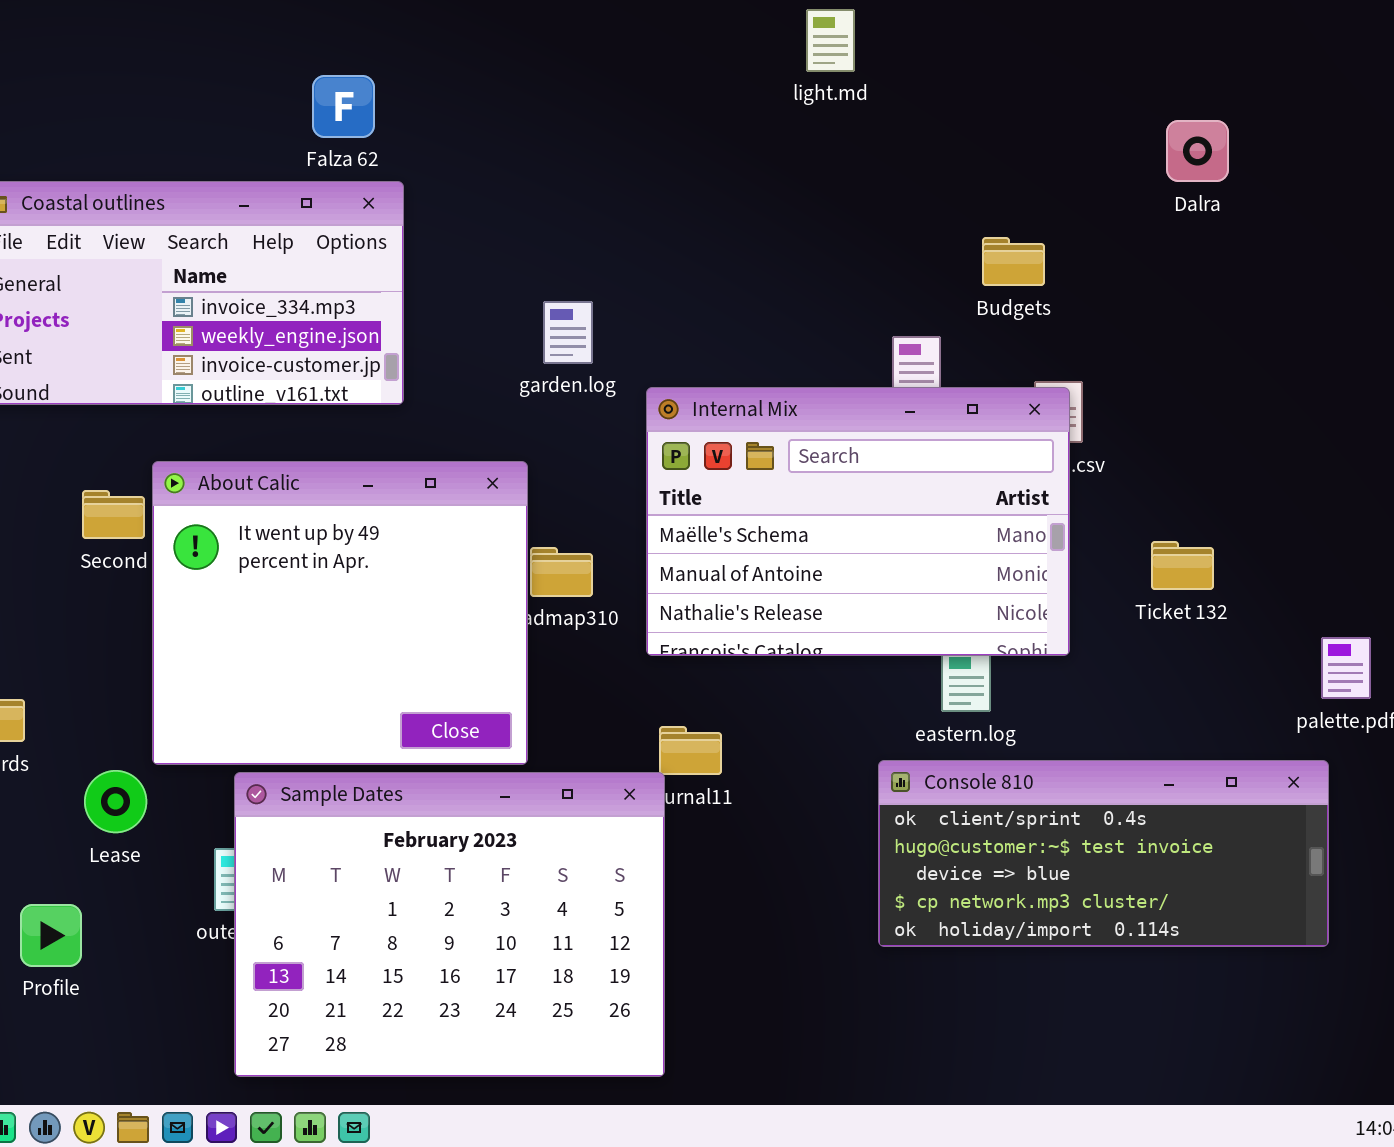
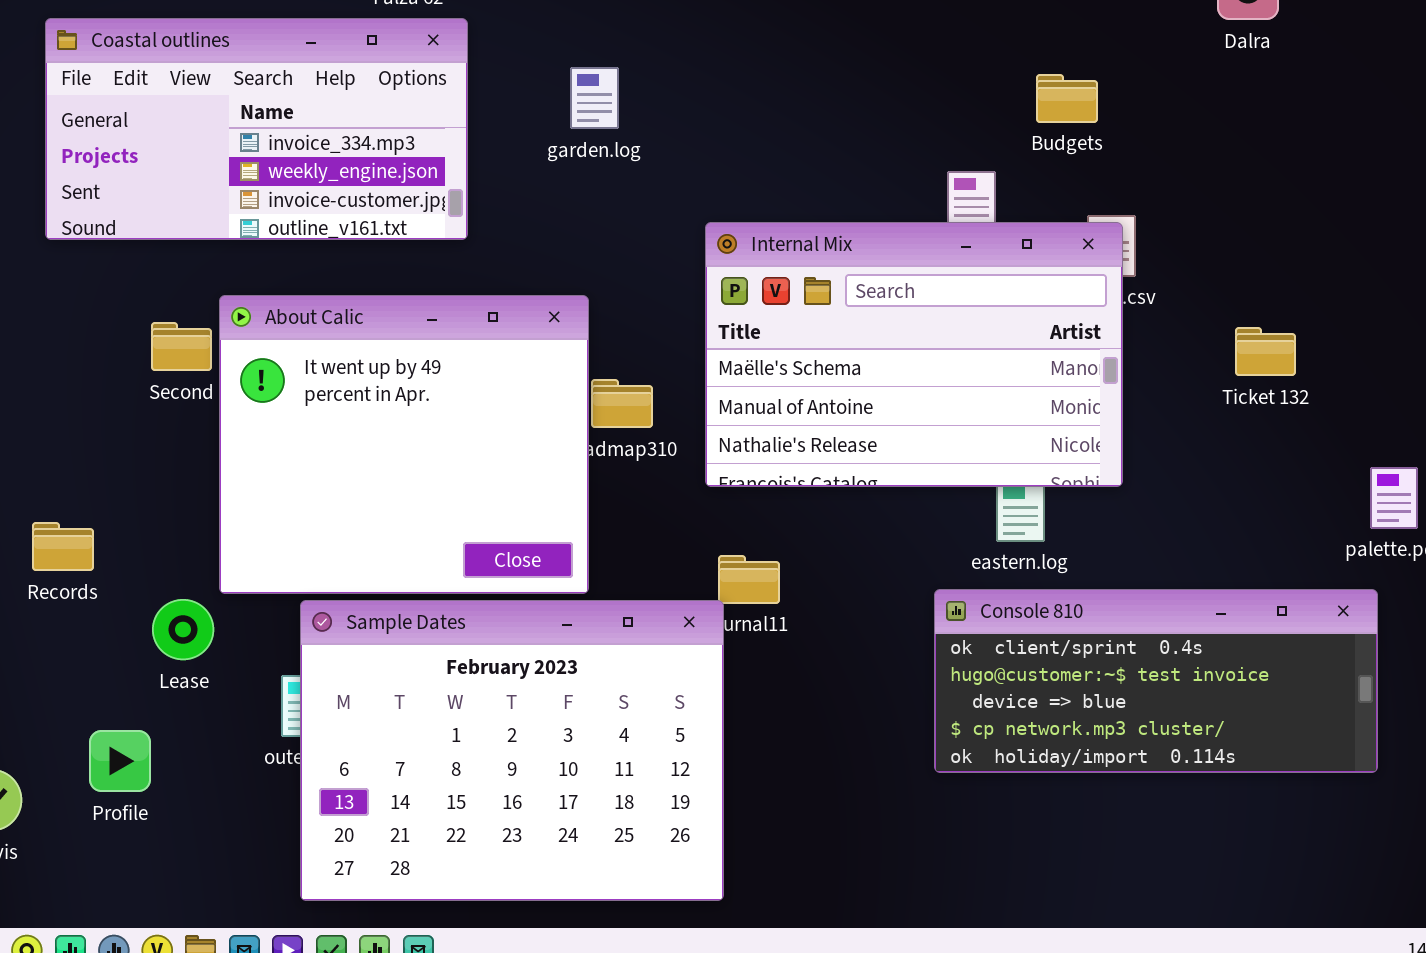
garden.log: [543,301,593,364] -> [570,67,619,129], moved
Ticket 132: [1151,541,1214,590] -> [1235,327,1296,376], moved

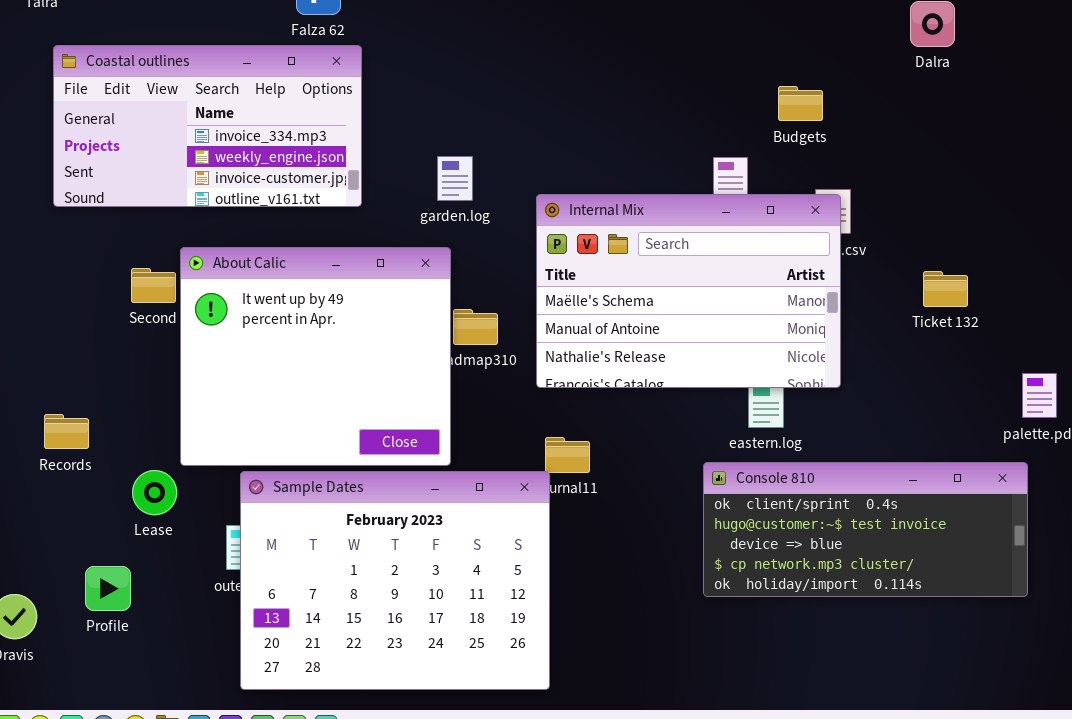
garden.log: [570,67,619,129] -> [437,156,473,201], moved

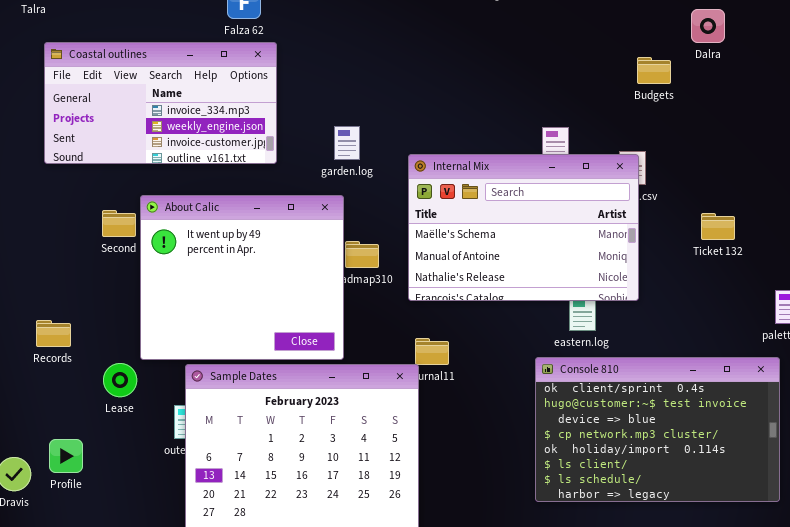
Budgets: [778,86,823,121] -> [637,57,671,84], moved
Console 810: [703,462,1028,597] -> [535,357,780,502], resized
Profile: [85,566,131,611] -> [49,439,83,473], moved

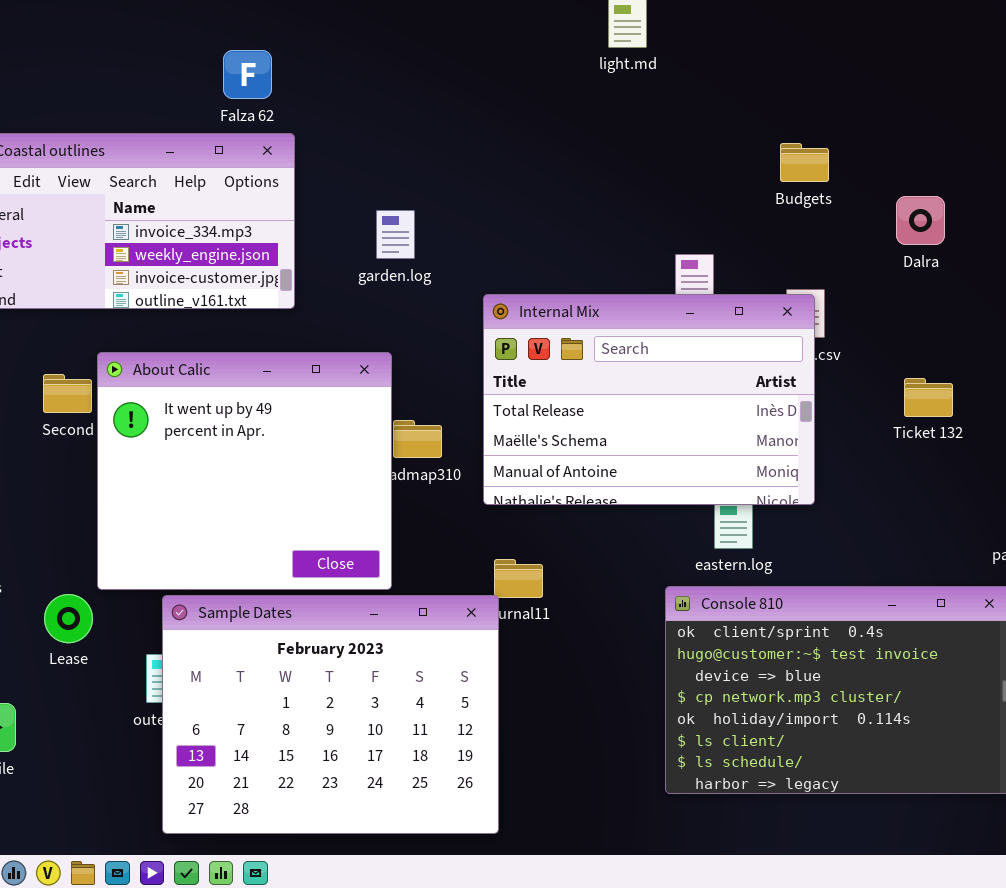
Dalra: [691,9,725,43] -> [896,196,945,245], moved
Budgets: [637,57,671,84] -> [780,143,829,182], moved
garden.log: [334,126,360,160] -> [376,210,415,259], moved
Internal Mix: [408,154,639,301] -> [483,294,815,505], scrolled up 1 row

